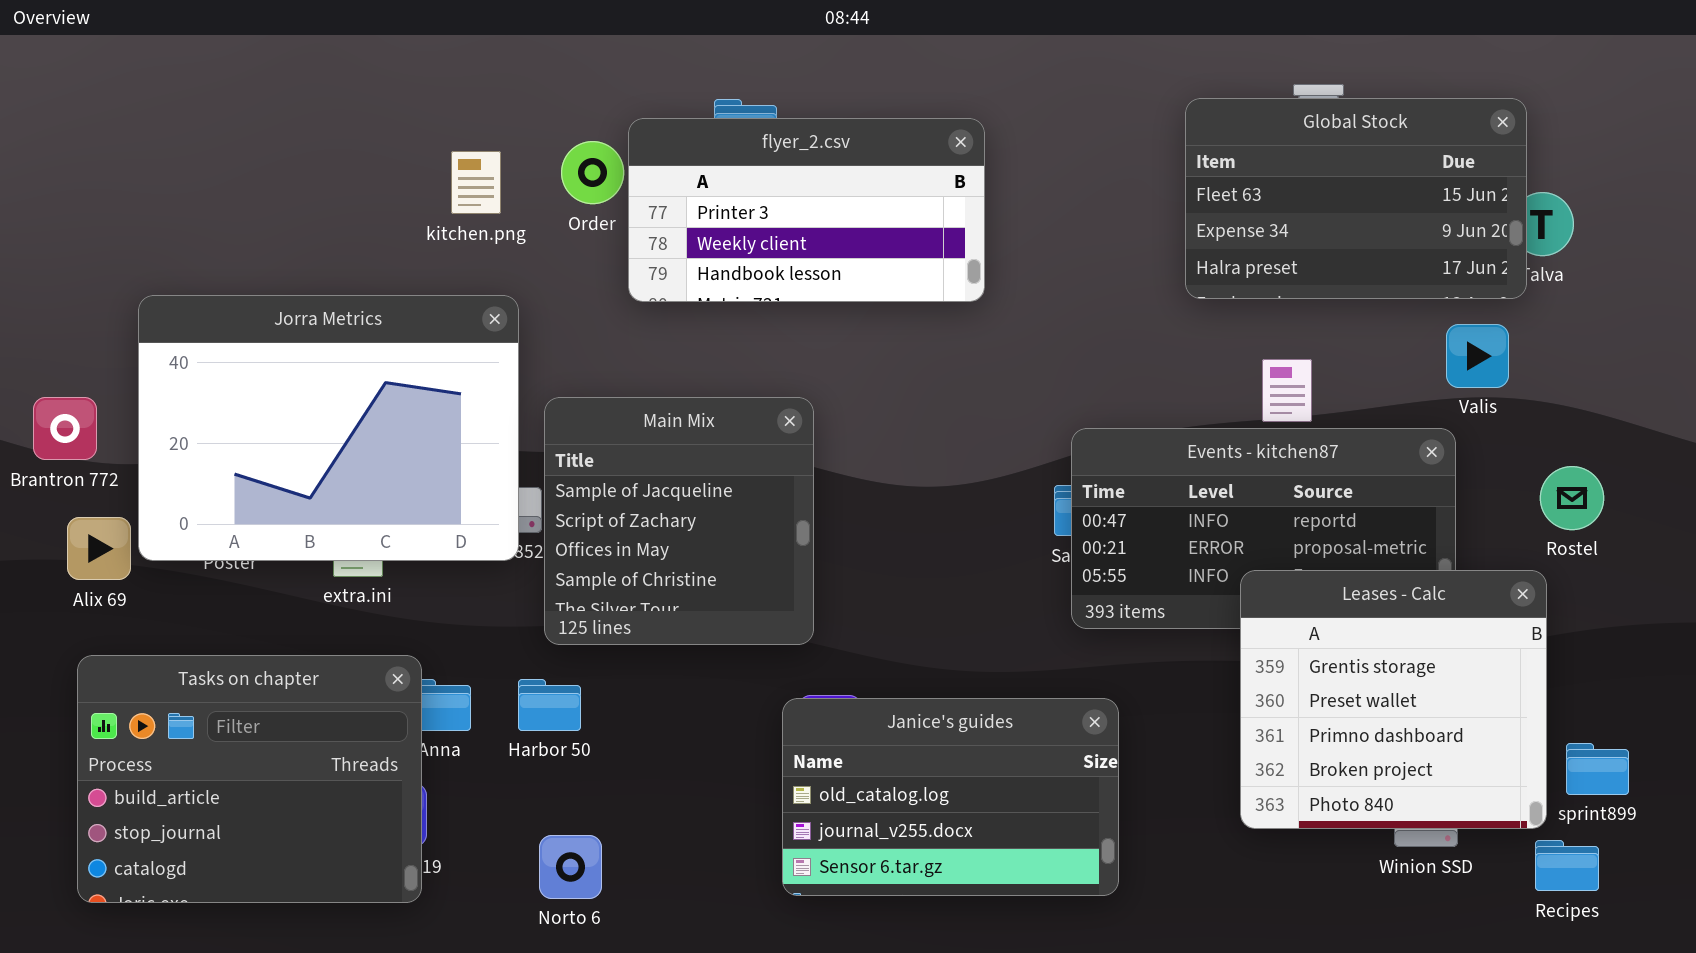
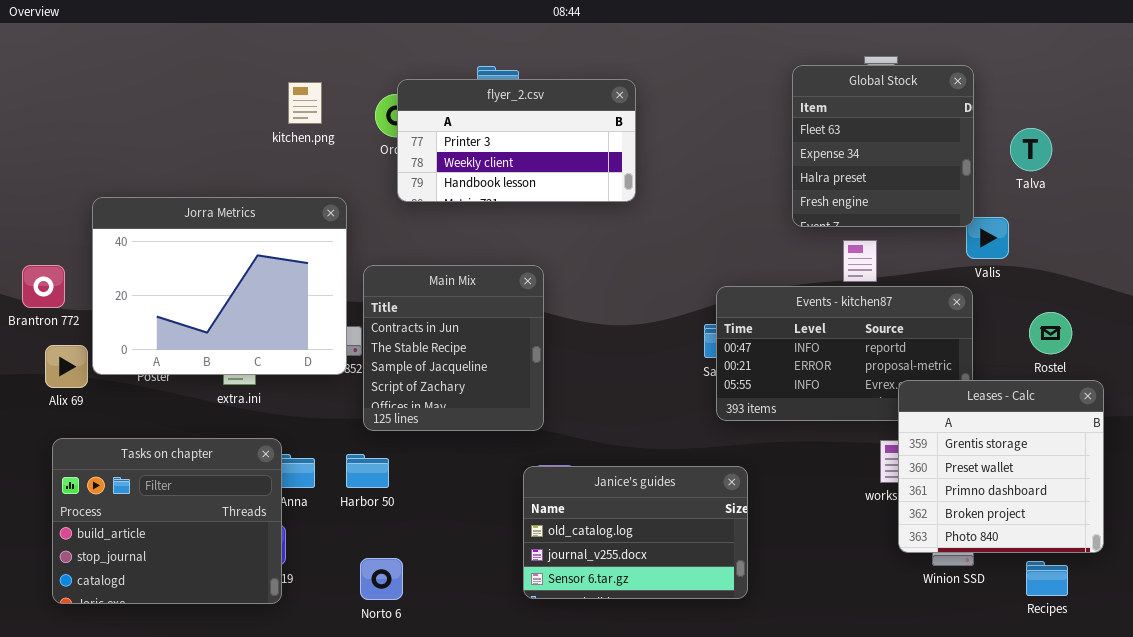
Global Stock: [1185,98,1527,299] -> [792,65,974,227], resized
flyer_2.csv: [628,118,985,302] -> [397,79,636,202], moved
kitchen.png: [451,151,501,214] -> [288,82,322,124], moved
Main Mix: [544,397,814,645] -> [363,265,544,431], scrolled up 2 rows
Leases - Calc: [1240,570,1547,829] -> [898,380,1104,553], moved

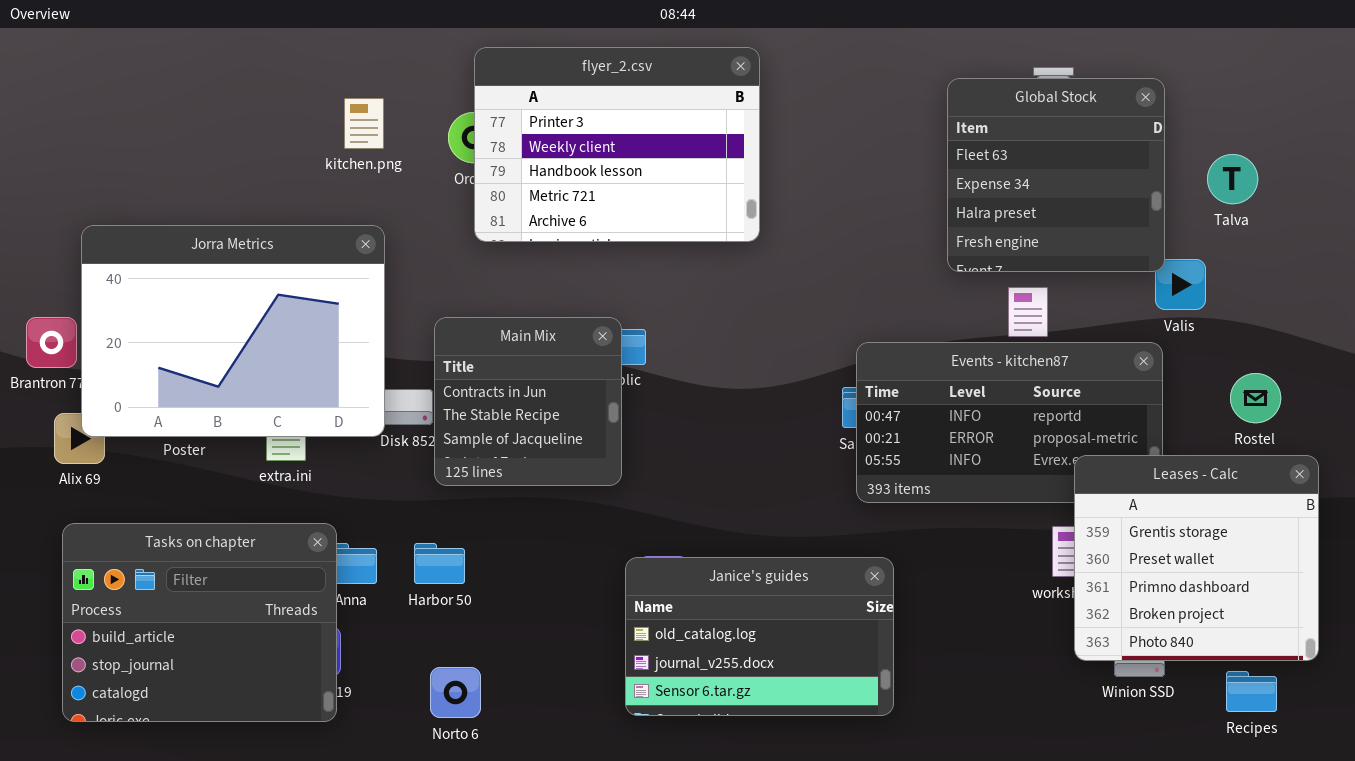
flyer_2.csv: [397,79,636,202] -> [474,47,760,242], resized
Jorra Metrics: [92,197,347,375] -> [81,225,385,437], moved
Main Mix: [363,265,544,431] -> [434,317,622,486], resized

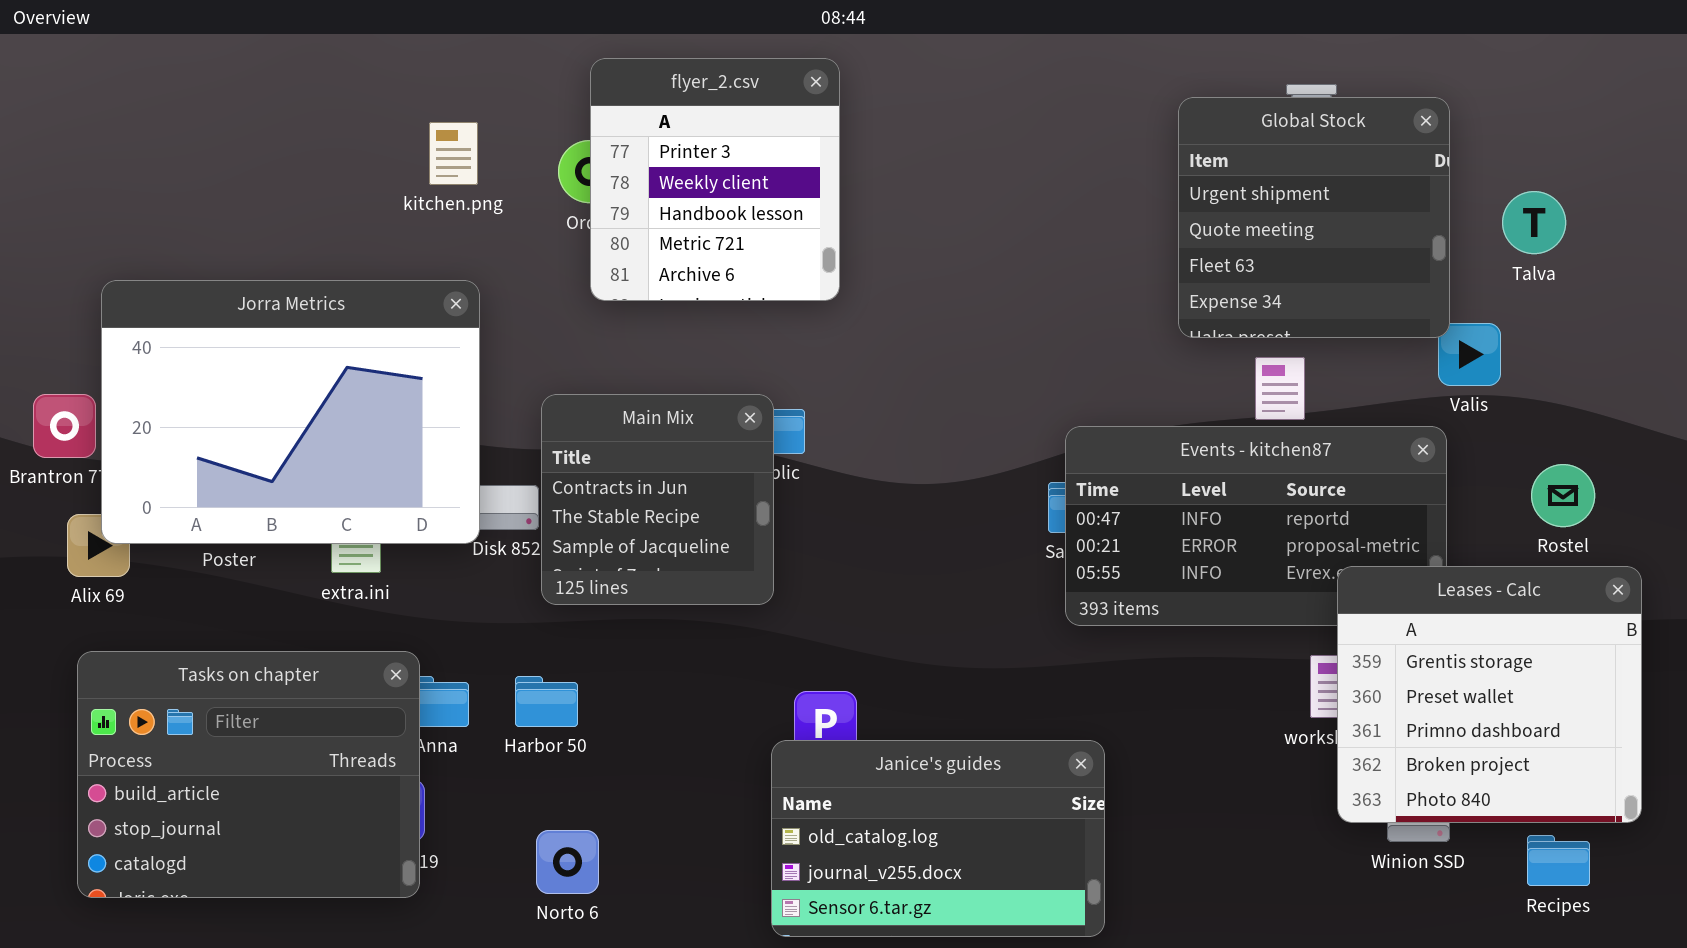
flyer_2.csv: [474,47,760,242] -> [590,58,840,301], resized
Global Stock: [947,78,1165,272] -> [1178,97,1450,338], scrolled up 2 rows
Janice's guides: [625,557,894,716] -> [771,740,1105,937], moved

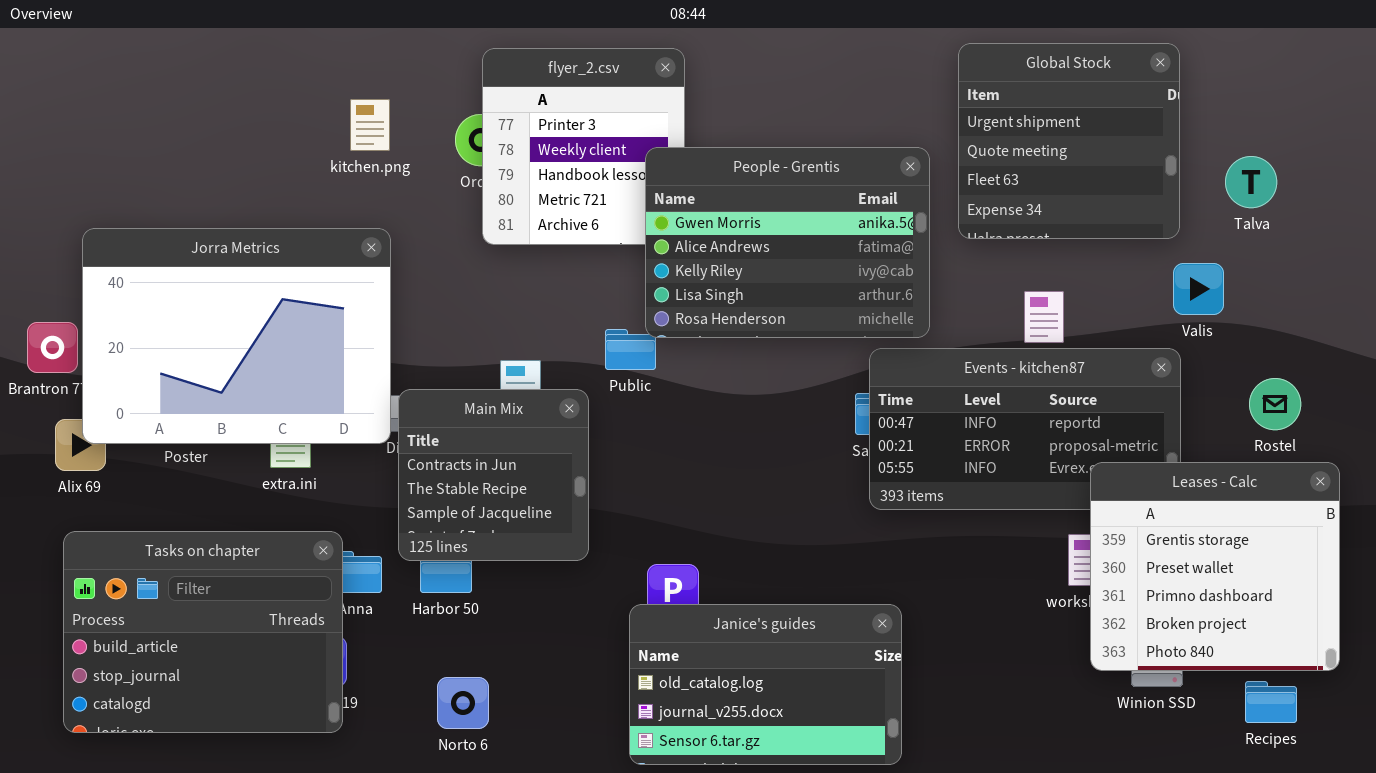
Global Stock: [1178,97,1450,338] -> [958,43,1180,239], moved
People - Grentis: none -> [645,147,930,338], opened
Main Mix: [541,394,774,605] -> [398,389,589,561], moved

